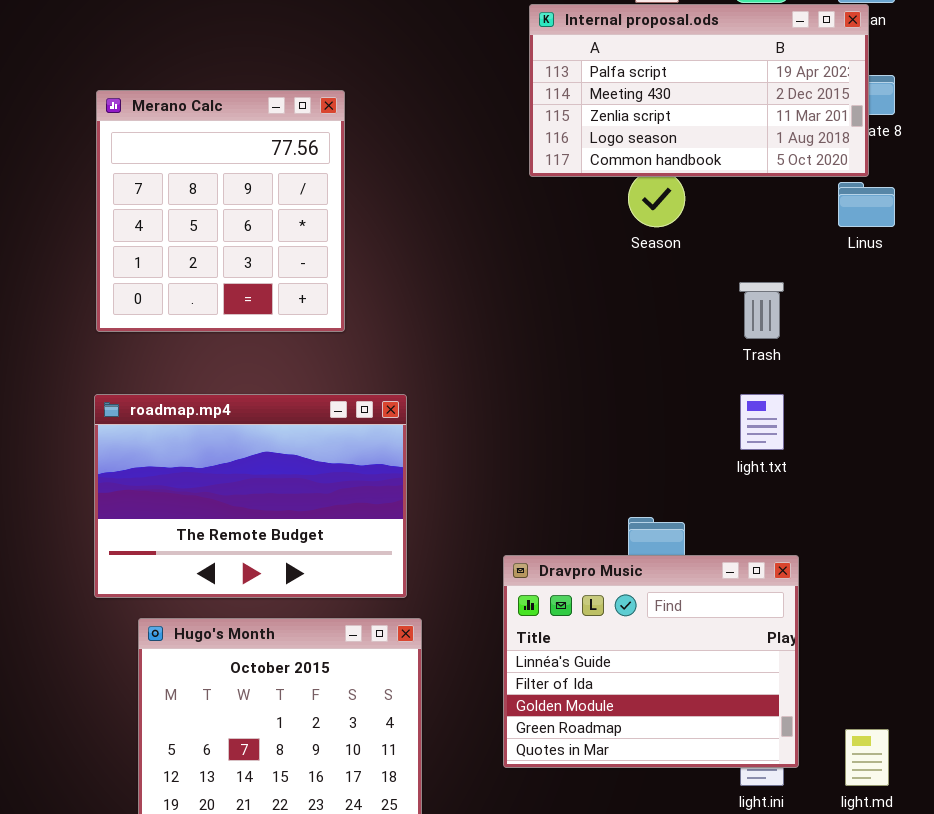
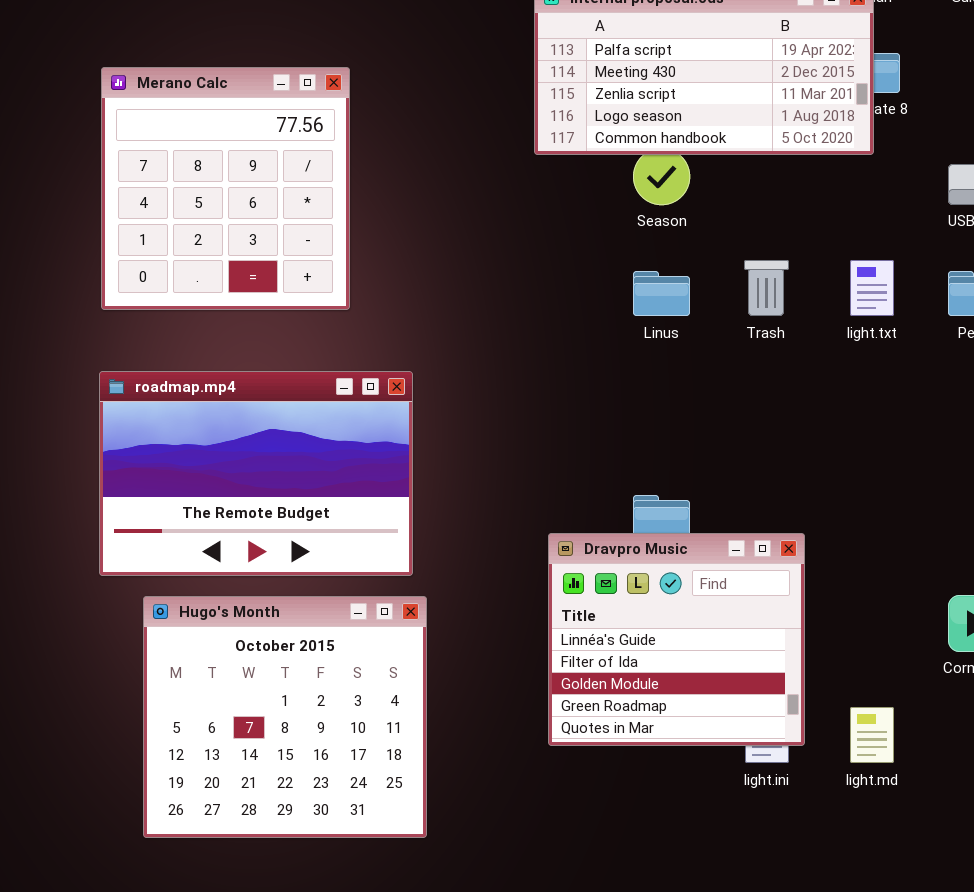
Linus: [838,182,895,227] -> [633,271,690,316], moved
light.txt: [740,394,784,450] -> [850,260,894,316], moved
Dravpro Music: [503,555,799,768] -> [548,533,805,746], resized

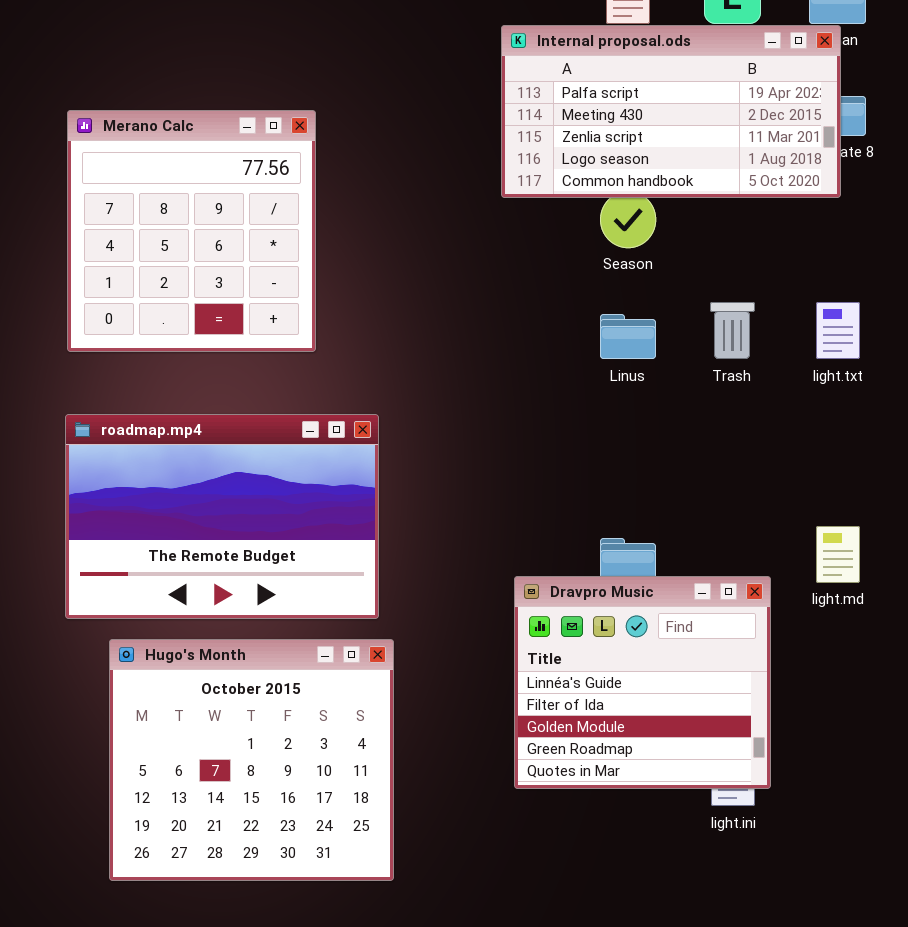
light.md: [850,707,894,763] -> [816,526,860,583], moved

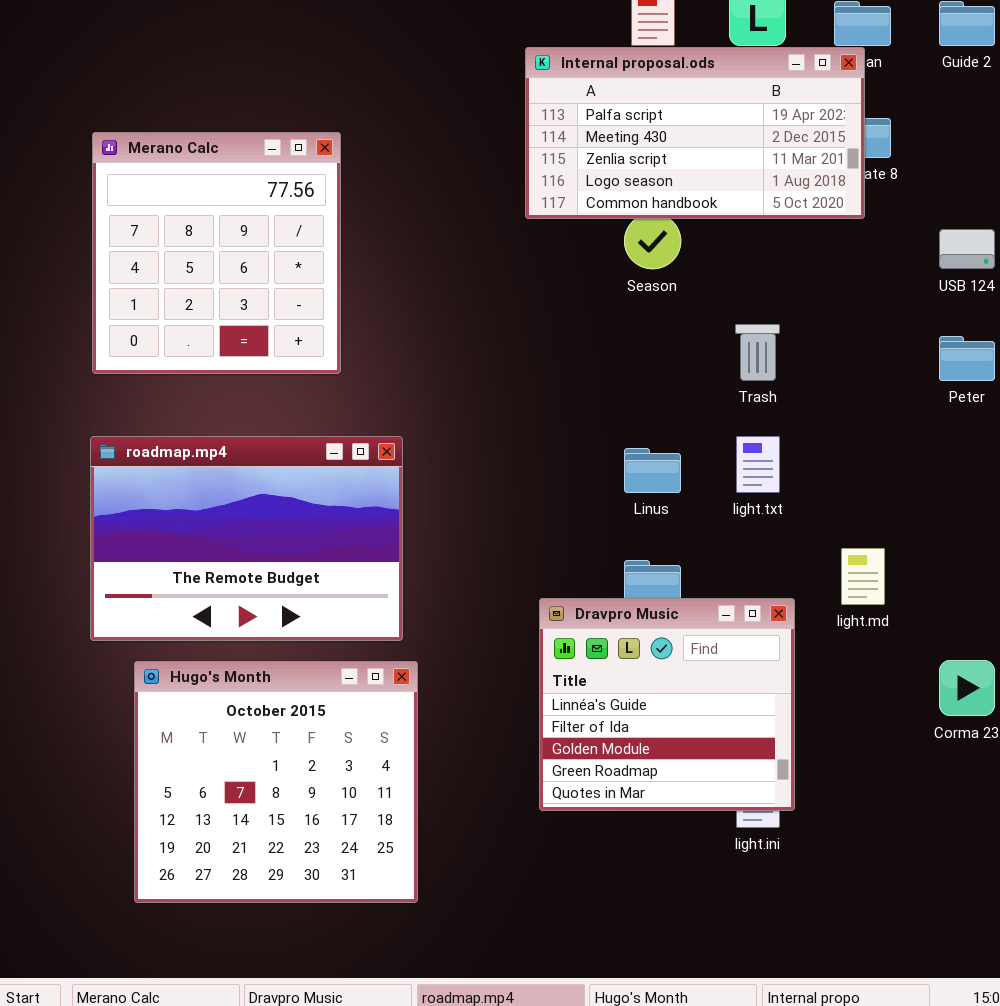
light.txt: [816,302,860,359] -> [736,436,780,493], moved
Linus: [600,314,656,359] -> [624,448,681,493], moved

